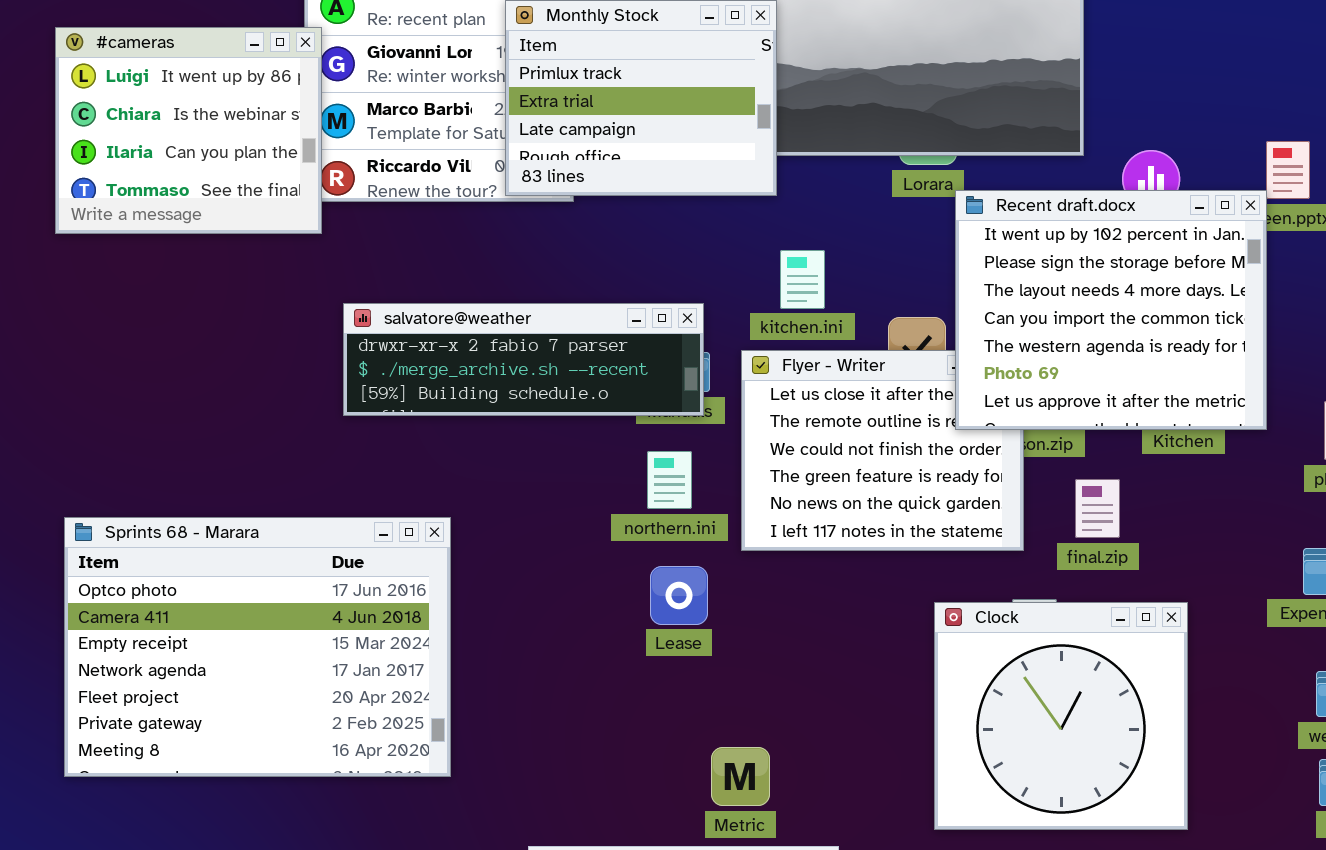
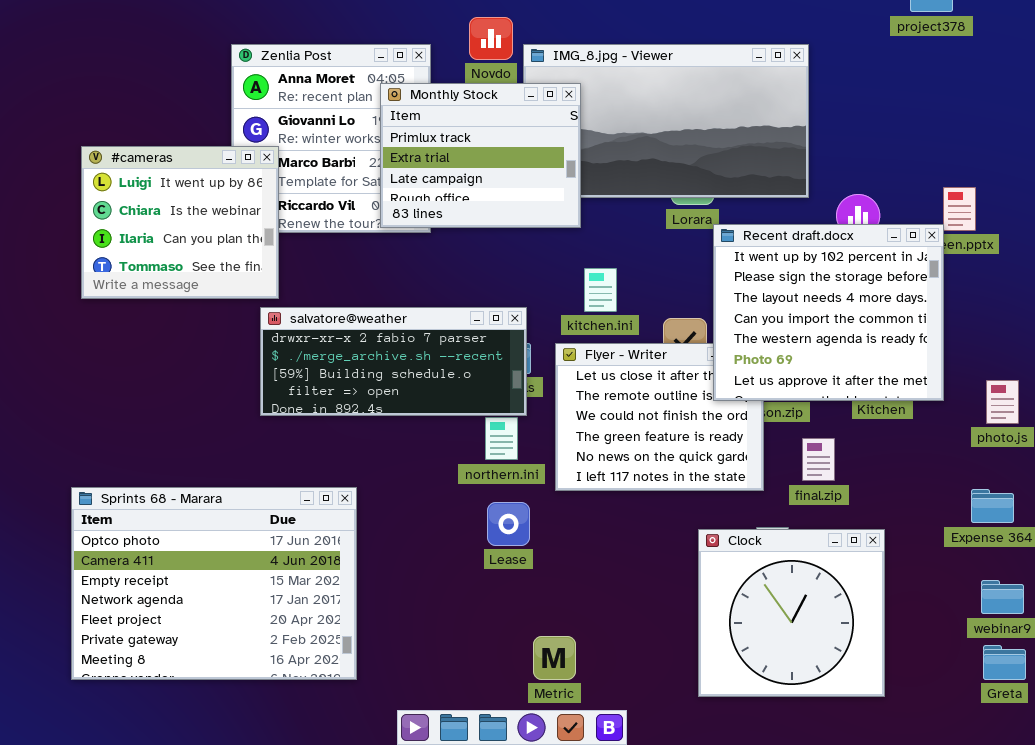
#cameras: [55,27,322,234] -> [81,146,279,299], moved
salvatore@weather: [343,303,704,416] -> [260,307,527,416], resized
Sprints 68 - Marara: [64,517,451,777] -> [71,487,357,680], moved

